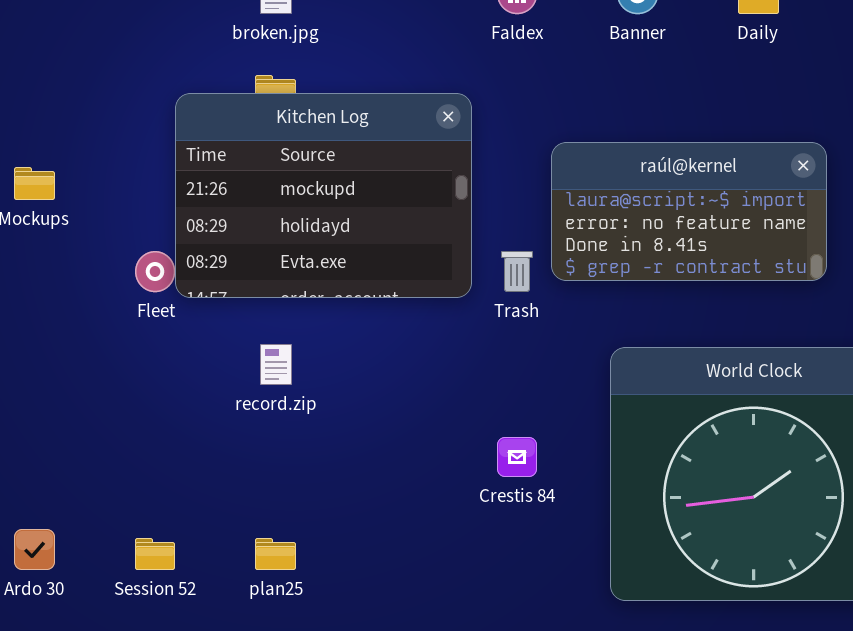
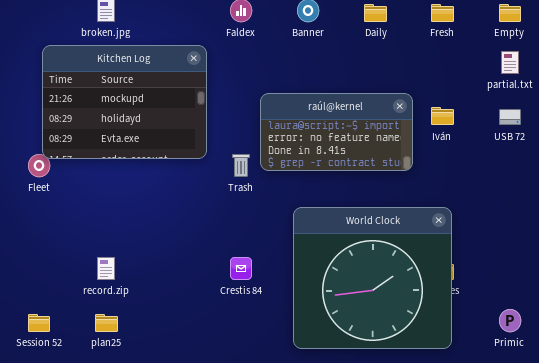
Kitchen Log: [175,93,472,298] -> [42,45,207,159], moved
record.zip: [260,344,292,385] -> [97,257,115,280], moved

